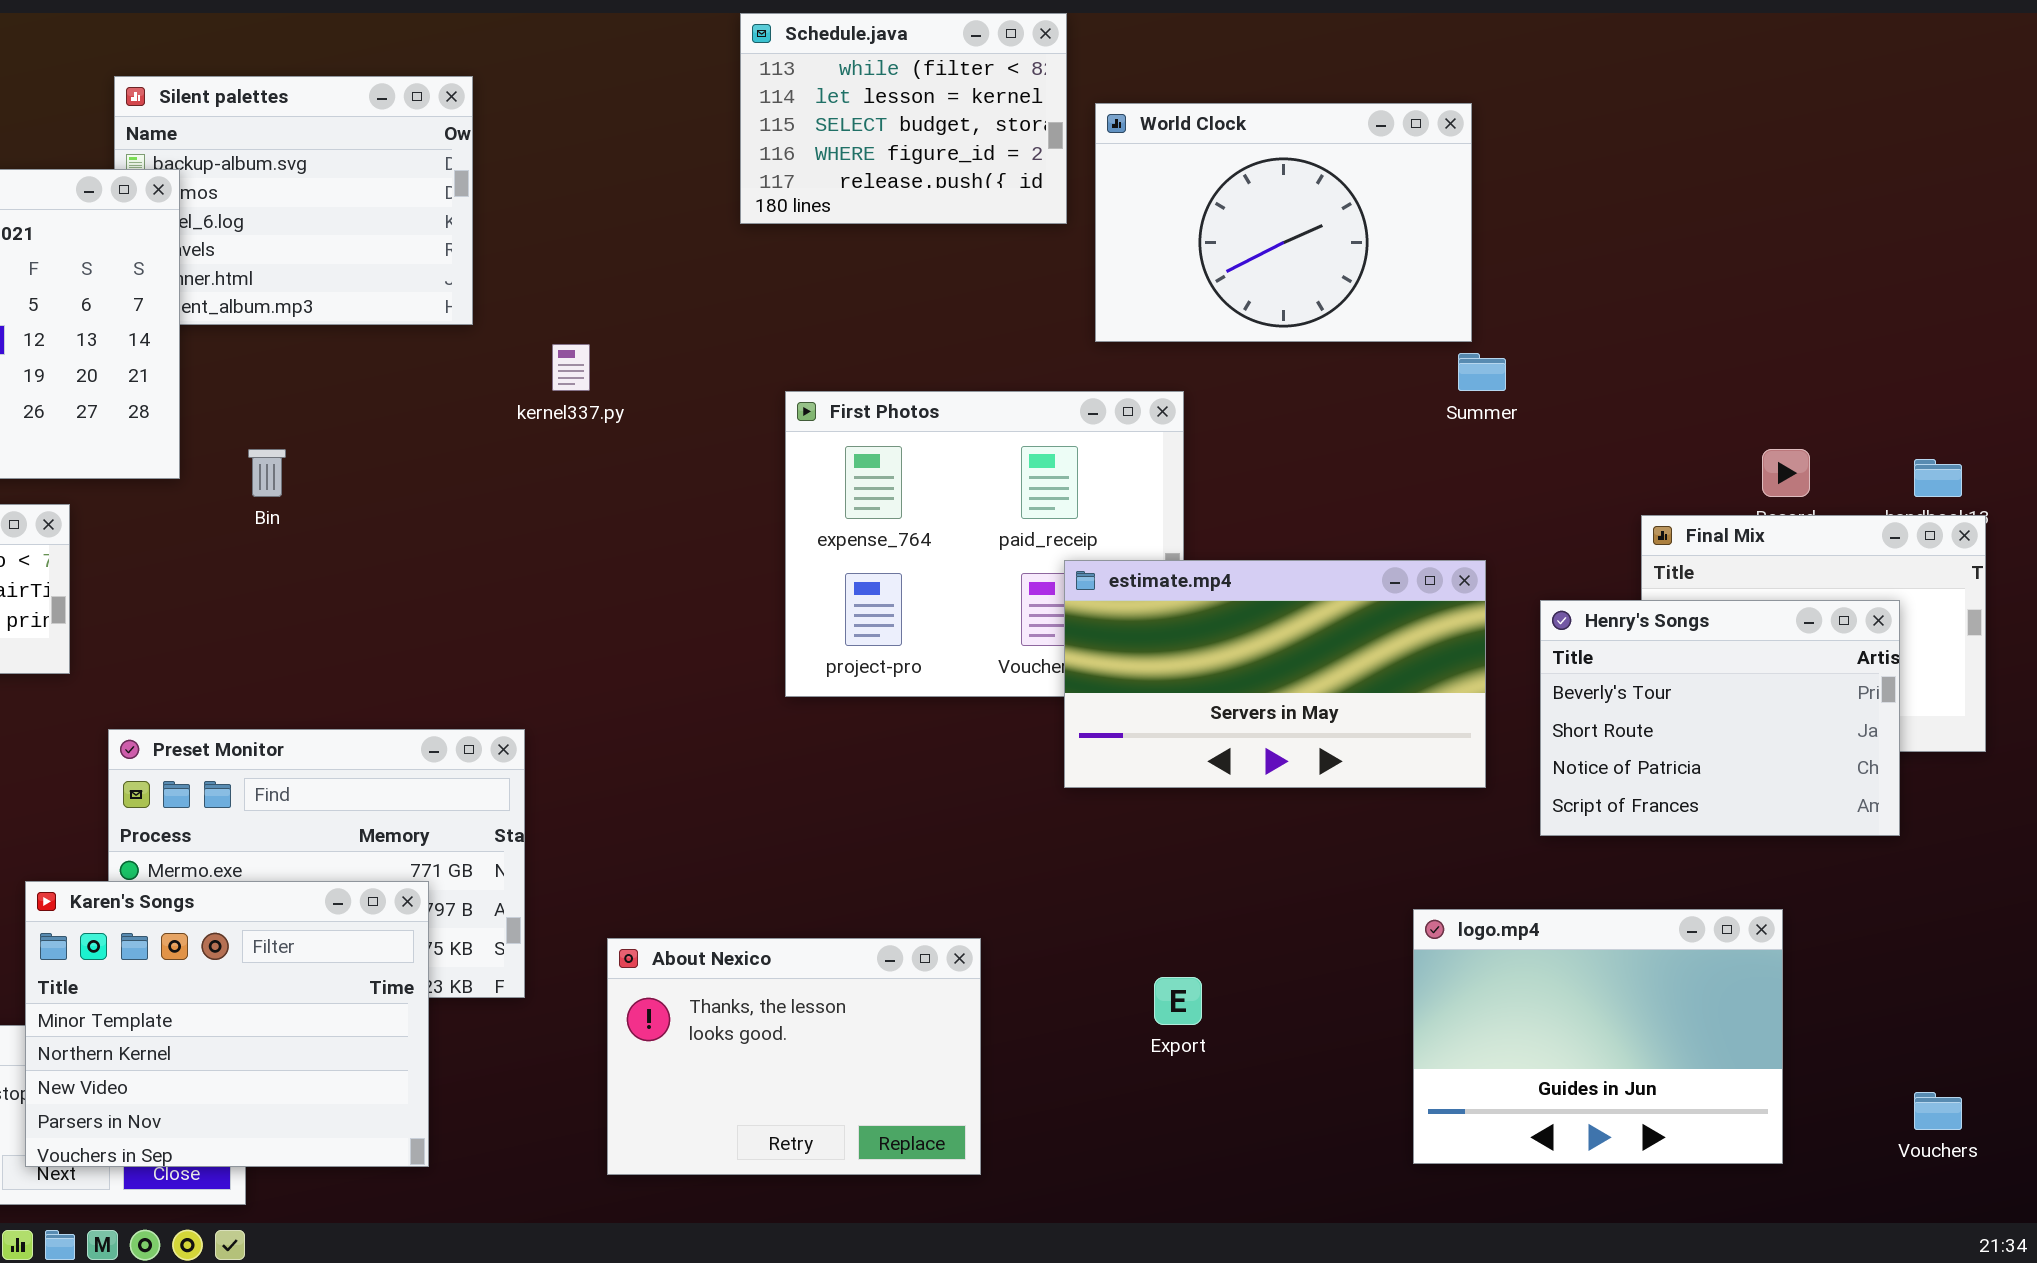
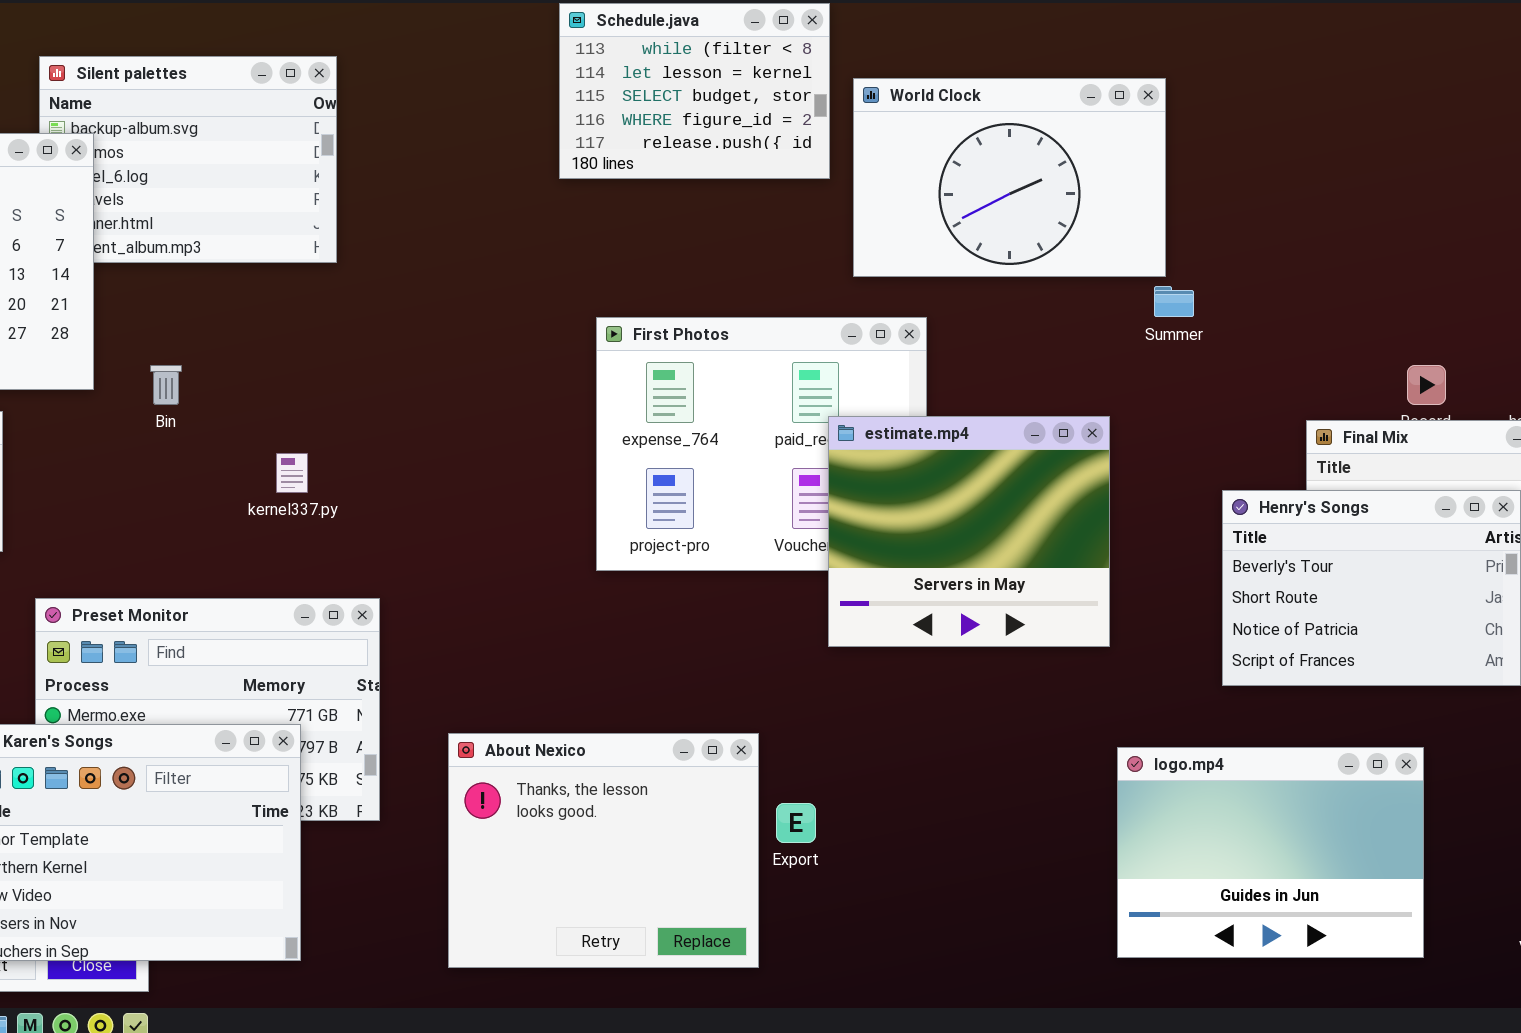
kernel337.py: [552,344,590,391] -> [276,453,308,493], moved
estimate.mp4: [1064,560,1486,788] -> [828,416,1110,647], resized
About Nexico: [607,938,981,1175] -> [448,733,759,968], resized
Export: [1154,977,1202,1025] -> [776,803,816,843], moved

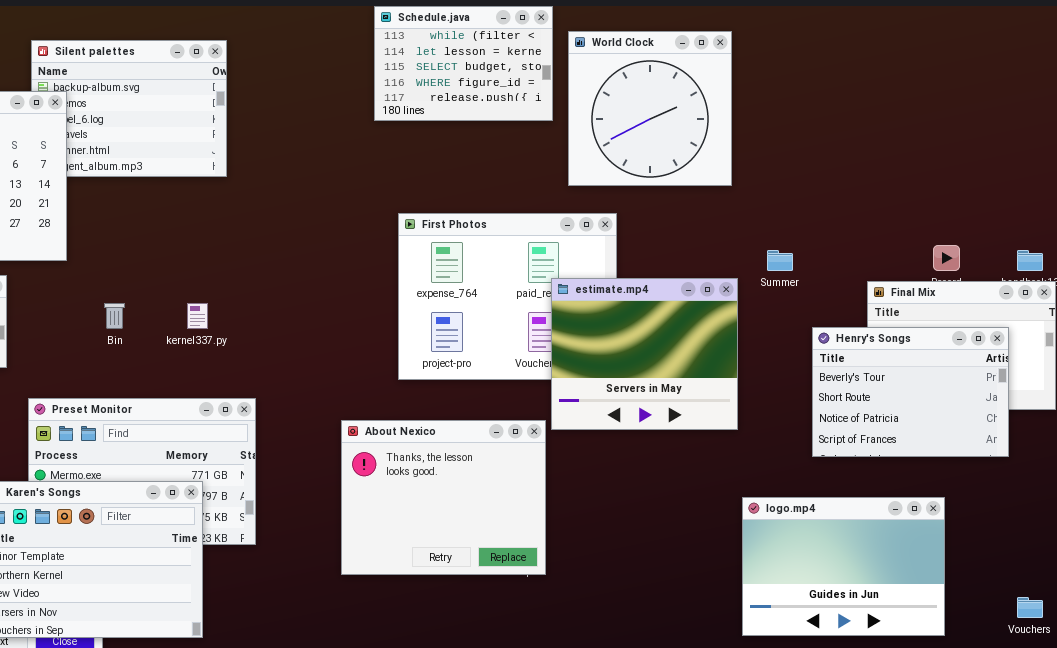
World Clock: [853,78,1166,277] -> [568,31,732,186], resized
Summer: [1154,286,1194,317] -> [767,250,793,271], moved
Bin: [150,365,182,405] -> [104,303,125,329], moved
About Nexico: [448,733,759,968] -> [341,420,546,575], moved

